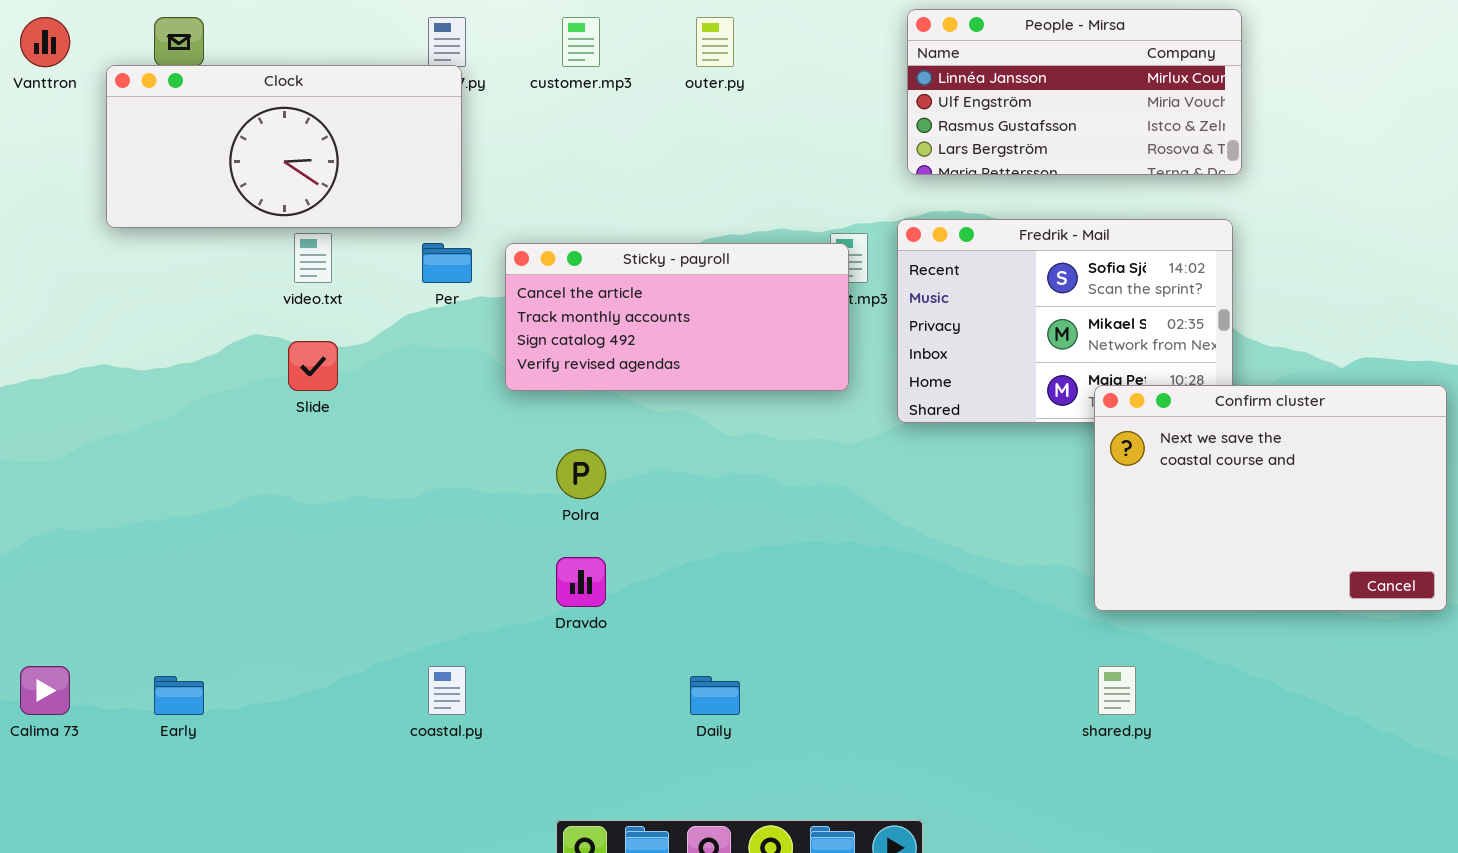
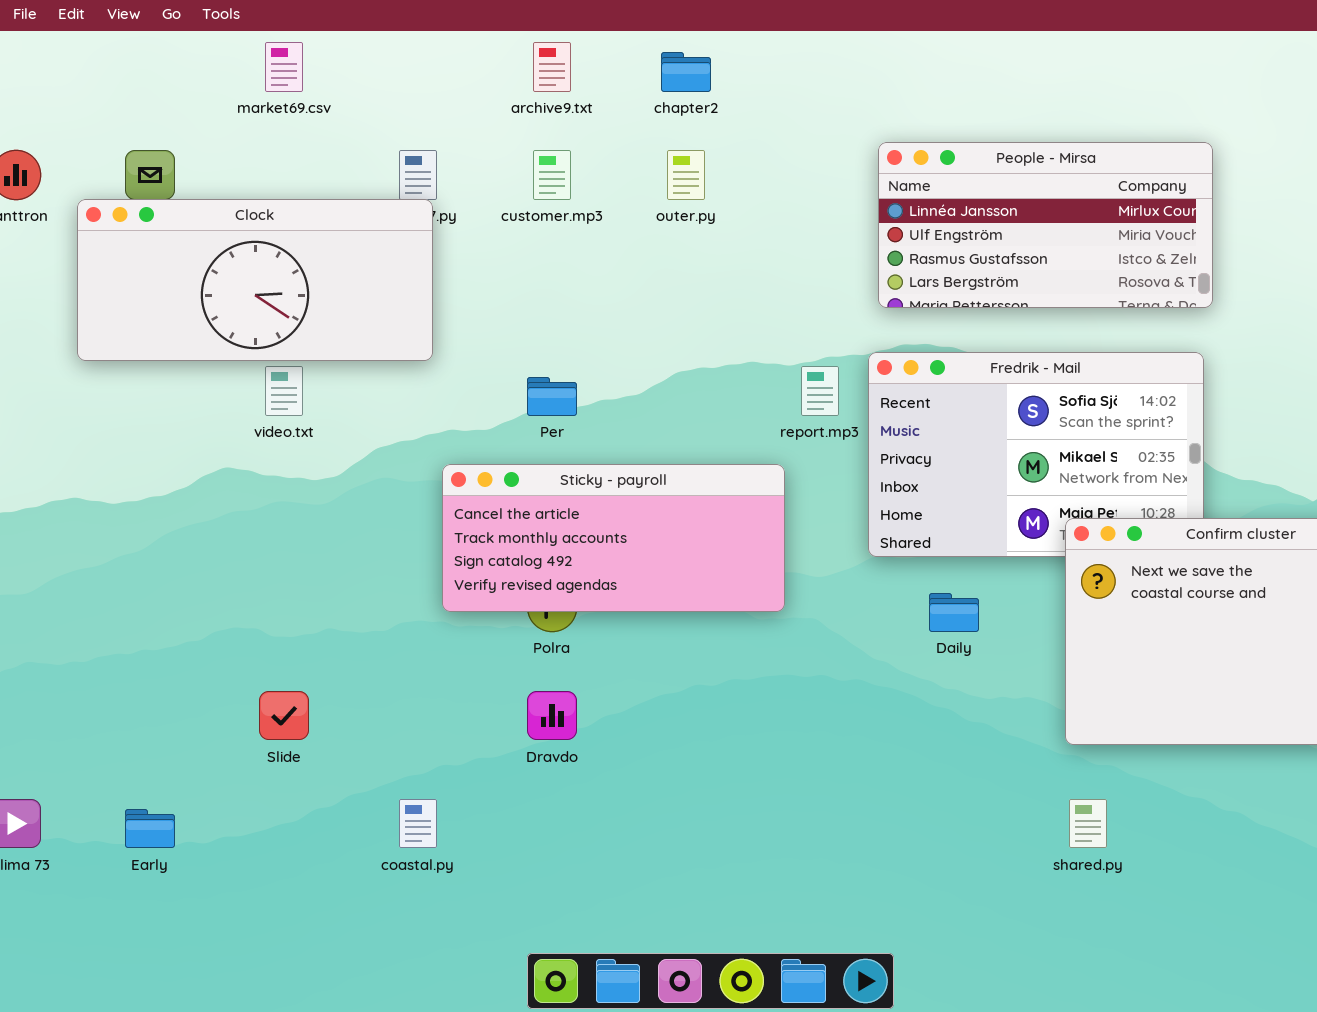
Per: [422,243,472,283] -> [527,377,577,416], moved
Sticky - payroll: [505,243,849,391] -> [442,464,785,612], moved
Slide: [288,341,338,391] -> [259,691,309,740], moved
Daily: [690,676,740,715] -> [929,593,979,632], moved

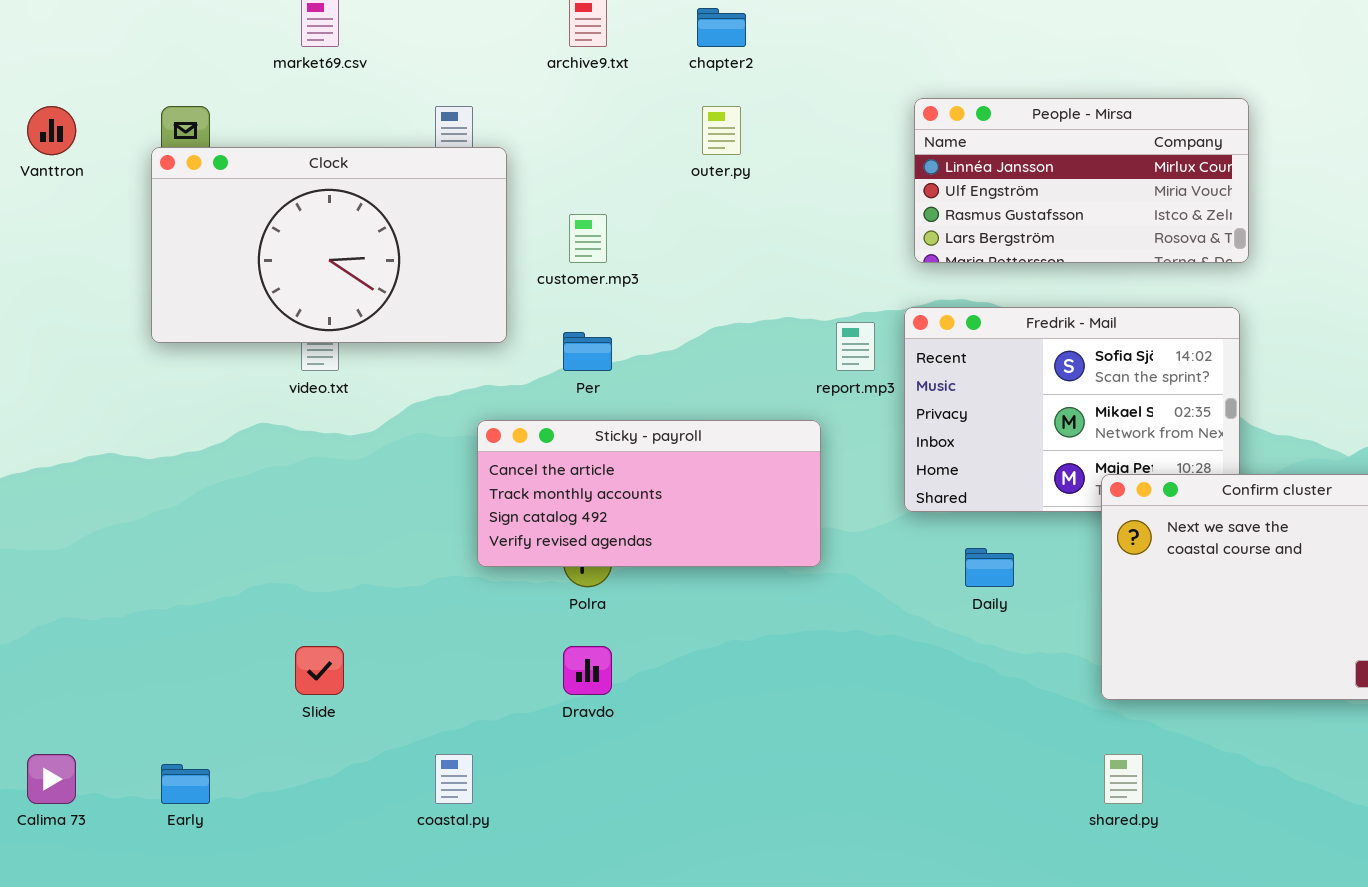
customer.mp3: [533,150,571,200] -> [569,214,607,263], moved
Clock: [77,199,433,361] -> [151,147,507,343], moved, resized

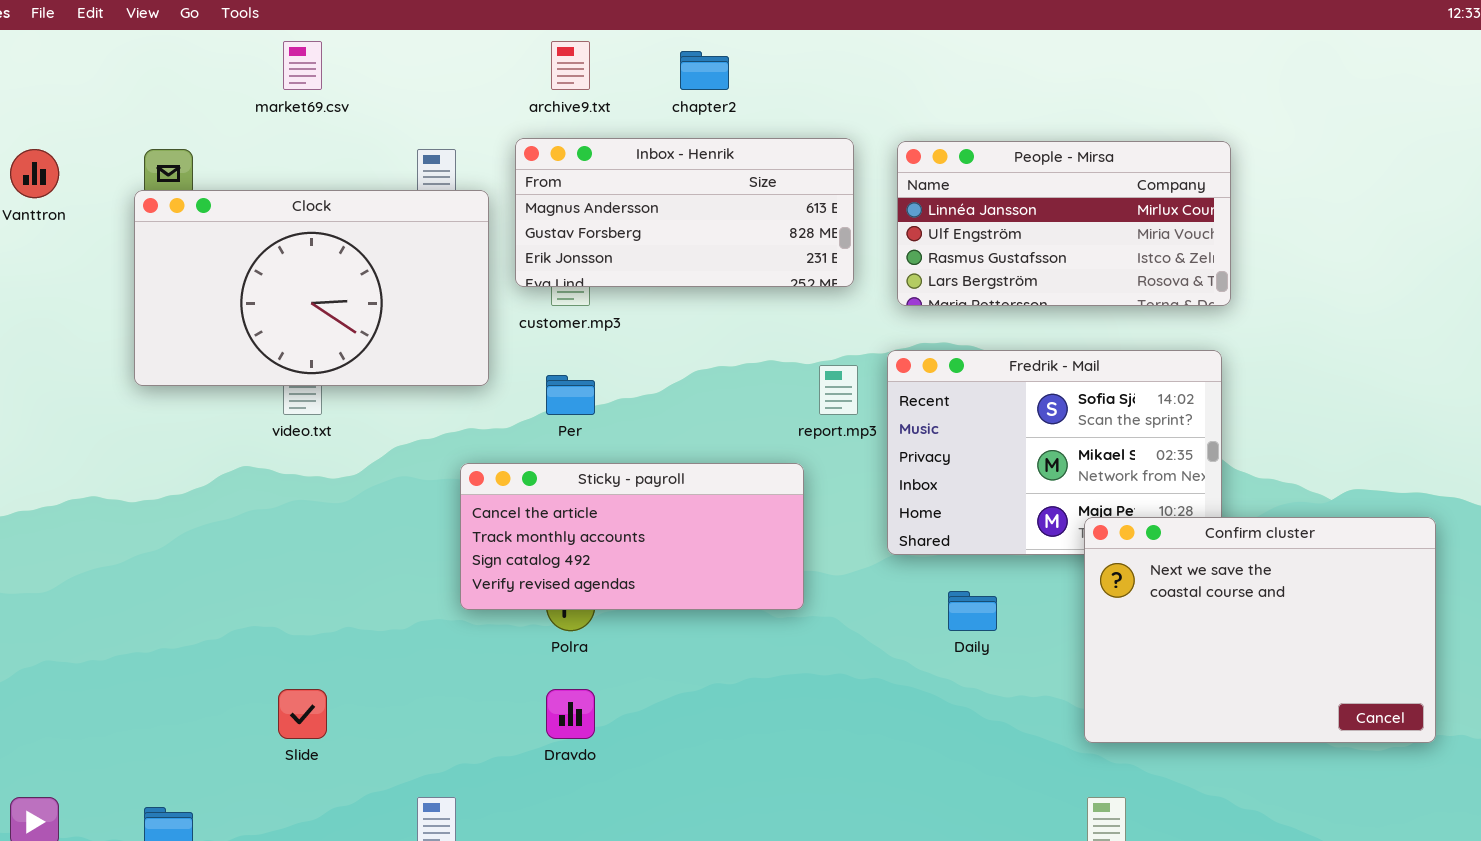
Inbox - Henrik: none -> [515,138,854,287], opened

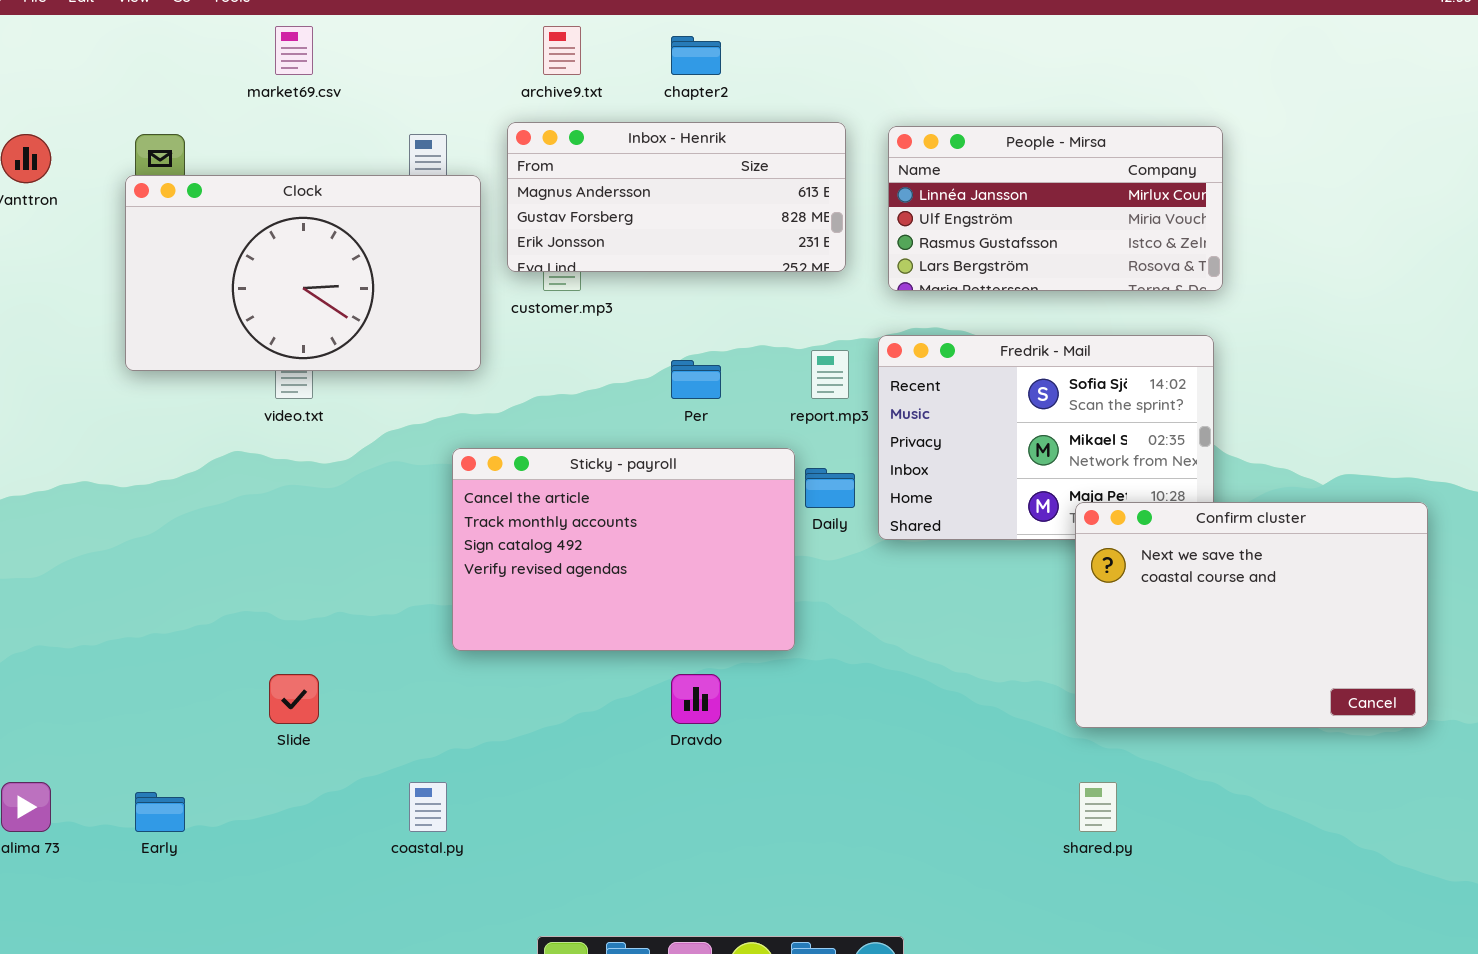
Per: [546,375,595,415] -> [671,360,721,399], moved
Sticky - payroll: [460,463,804,610] -> [452,448,795,651], resized
Daily: [948,591,997,631] -> [805,468,855,508], moved
Dravdo: [546,689,595,739] -> [671,674,721,724], moved

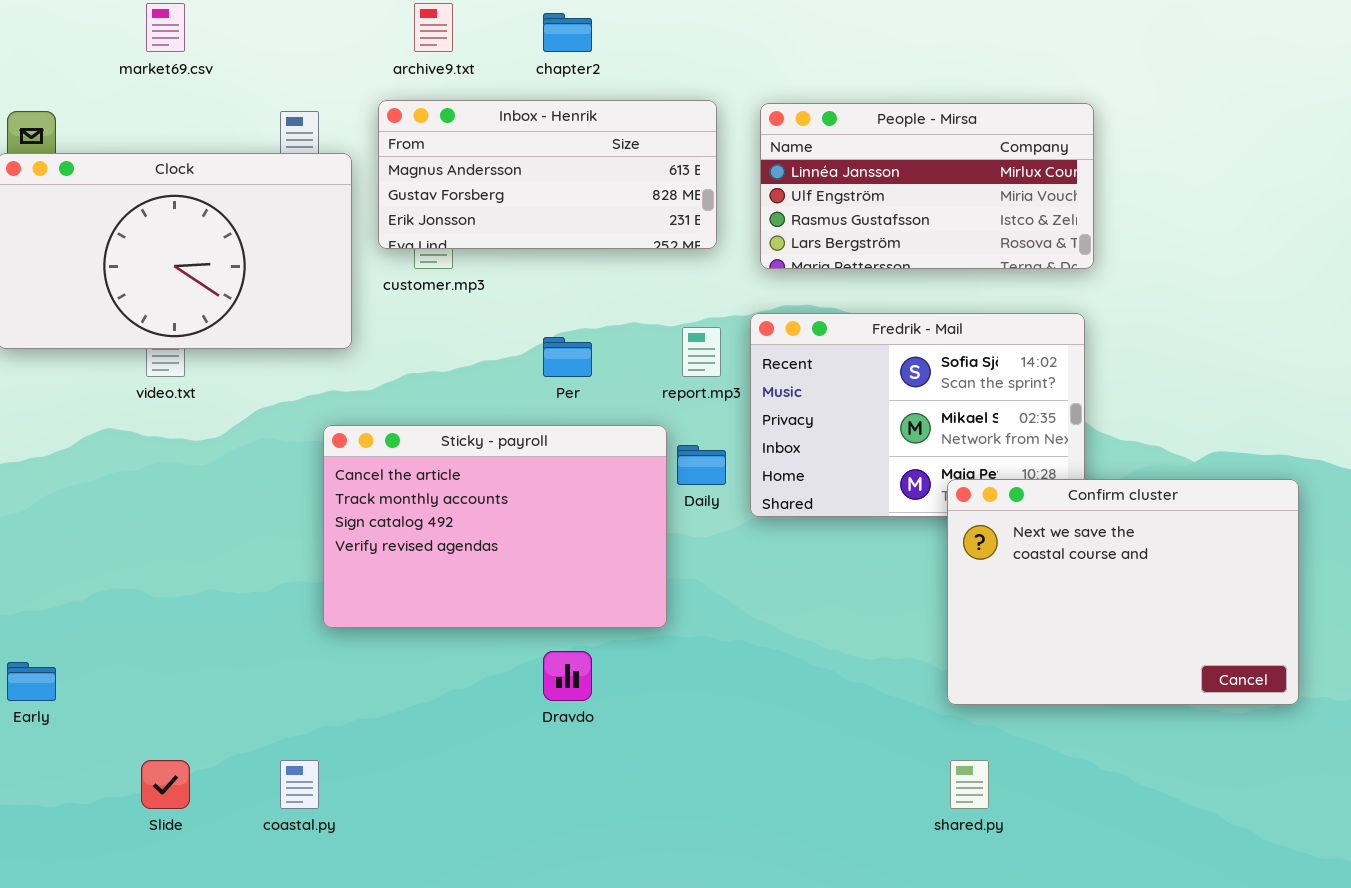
Slide: [269,674,319,724] -> [141,760,190,809], moved
Early: [135,792,185,832] -> [7,662,56,701], moved

